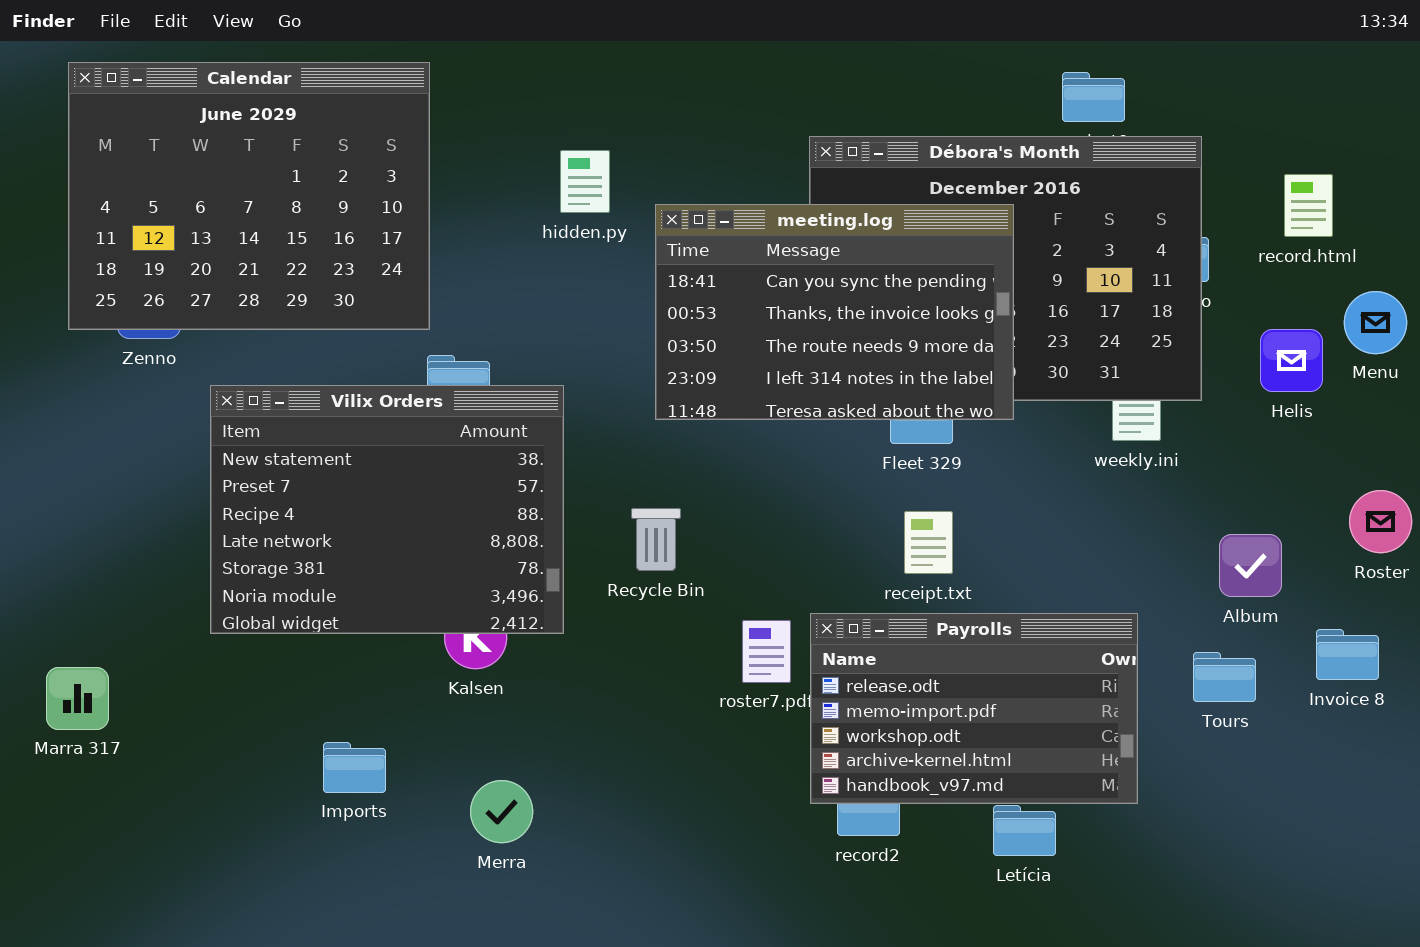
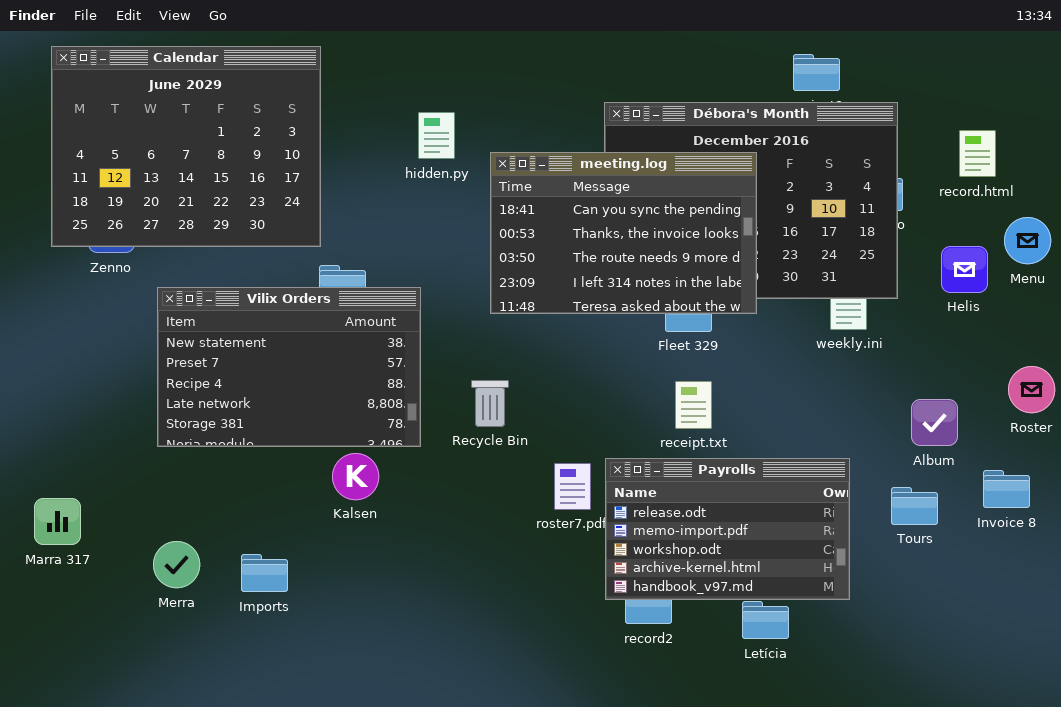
Vilix Orders: [210,385,564,634] -> [157,287,421,447], resized
Merra: [470,780,533,843] -> [153,541,200,588], moved

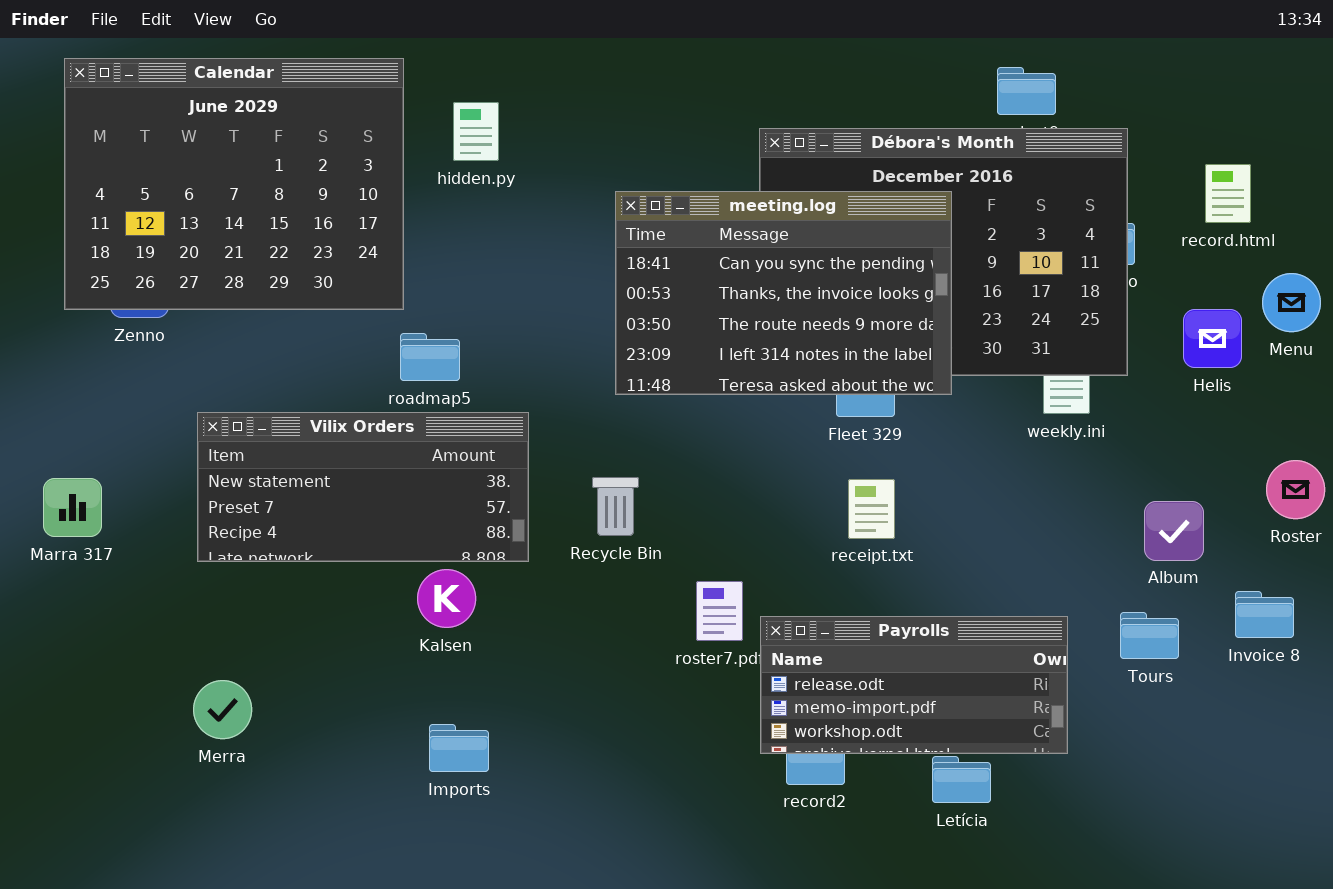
hidden.py: [418,112,455,159] -> [453,102,499,161], moved
Vilix Orders: [157,287,421,447] -> [197,412,529,562], resized
Payrolls: [605,458,850,600] -> [760,616,1068,754], resized
Marra 317: [34,498,81,545] -> [43,478,102,537], moved
Imports: [241,554,288,592] -> [429,724,489,772], moved

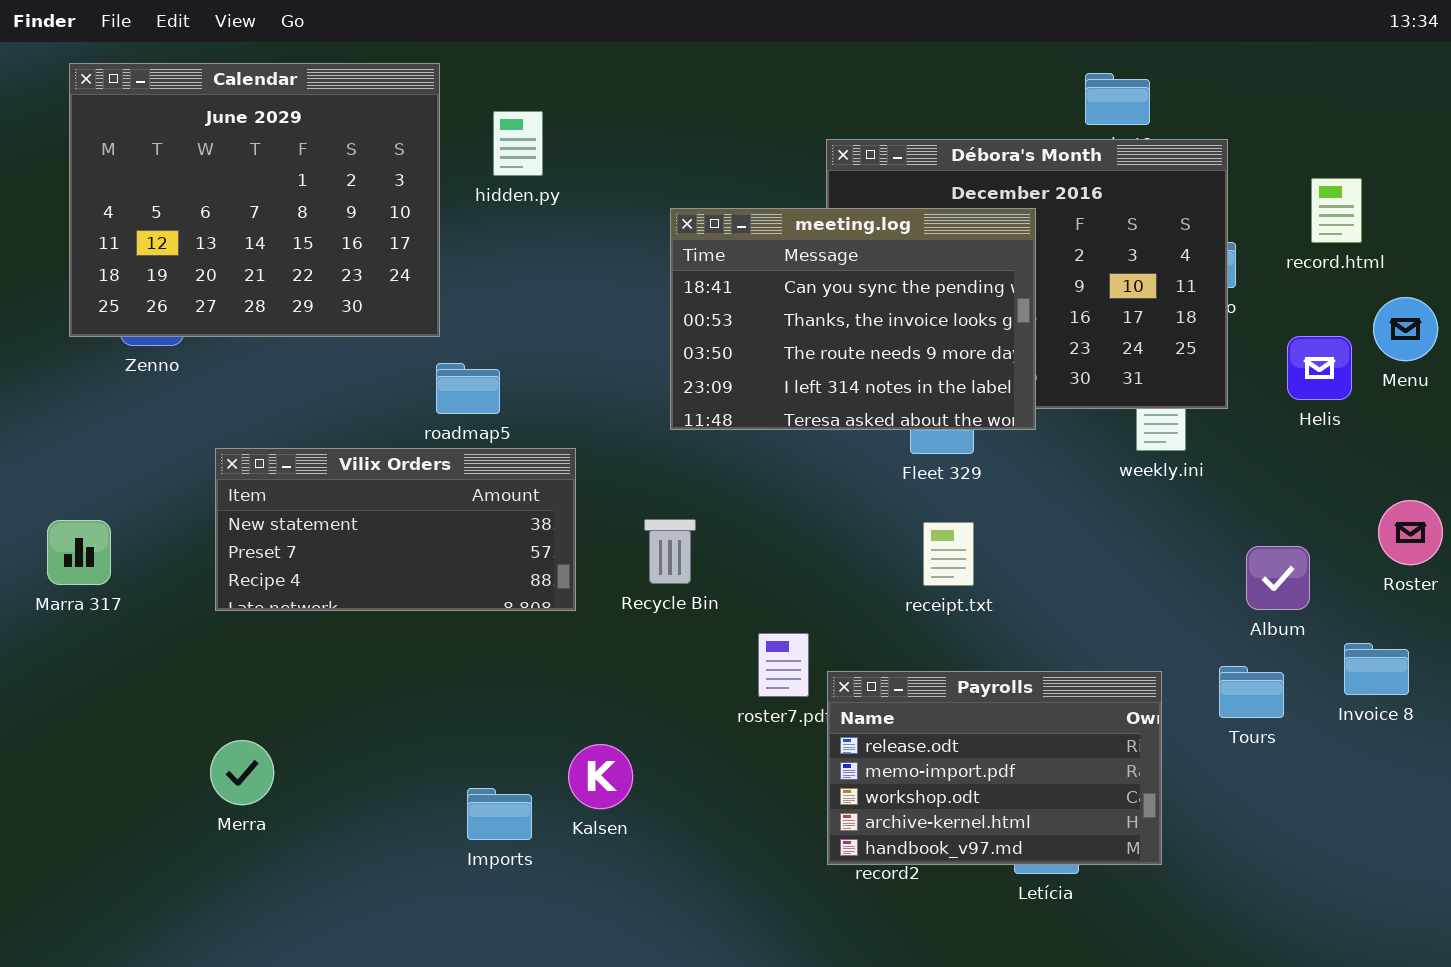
Kalsen: [417,569,476,628] -> [568,744,633,809], moved
Payrolls: [760,616,1068,754] -> [827,671,1162,865], resized

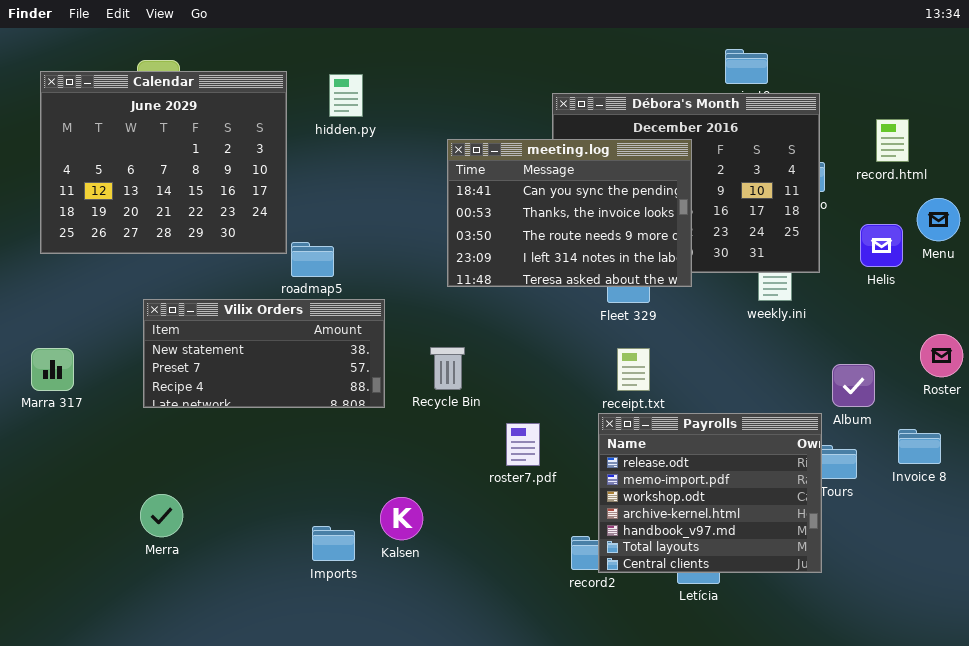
Calendar: [69,63,440,337] -> [40,71,287,254], moved
Payrolls: [827,671,1162,865] -> [598,413,822,573], moved, resized

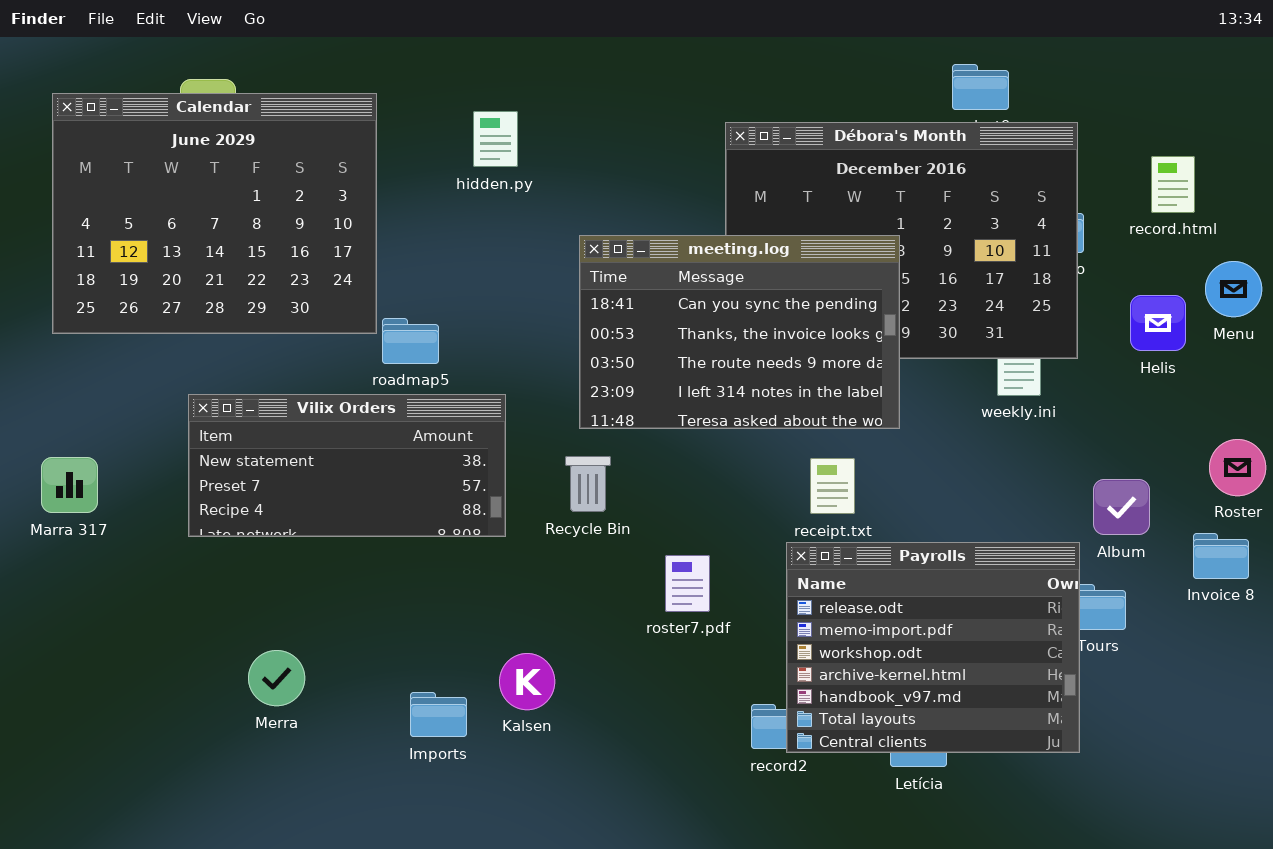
hidden.py: [329,74,363,117] -> [473,111,518,167], moved
meeting.log: [447,139,692,287] -> [579,235,900,429], moved
Invoice 8: [898,429,941,464] -> [1193,533,1249,579], moved
Merra: [140,494,183,537] -> [248,650,305,706], moved

